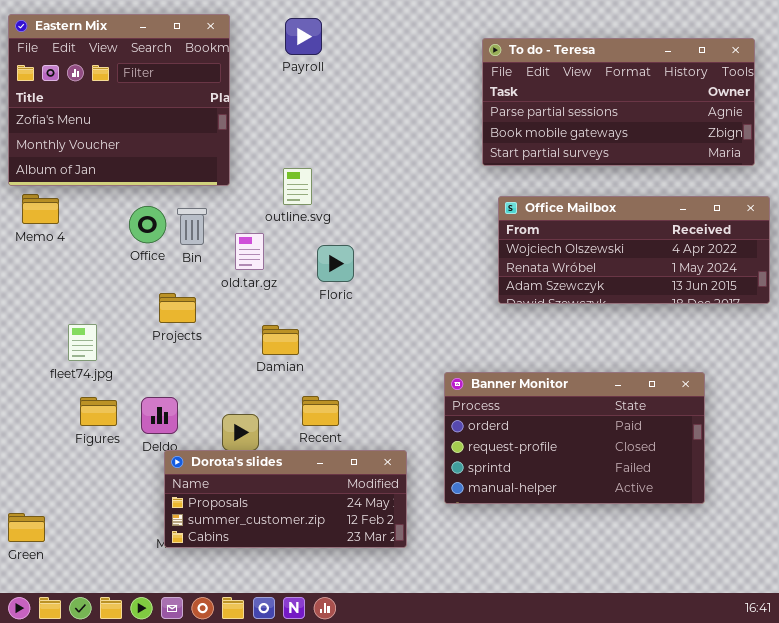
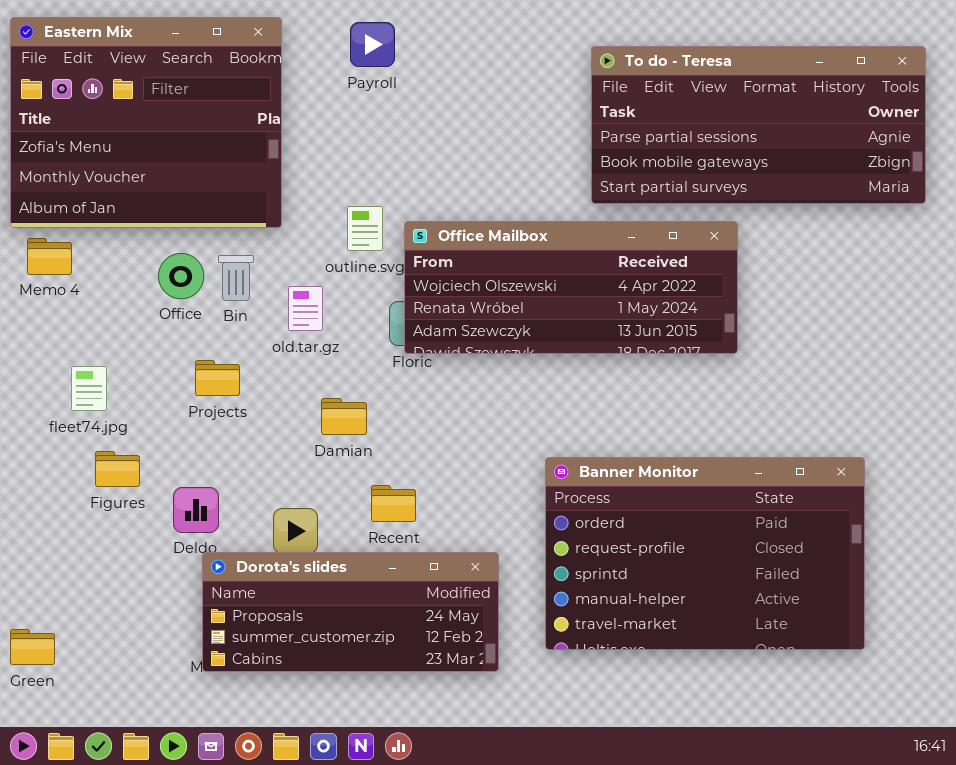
Office Mailbox: [498,196,770,304] -> [404,221,738,354], moved
fleet74.jpg: [68,324,97,361] -> [71,366,107,411], moved
Banner Monitor: [444,372,705,504] -> [545,457,865,650], resized
Figures: [80,397,117,426] -> [95,451,140,487], moved

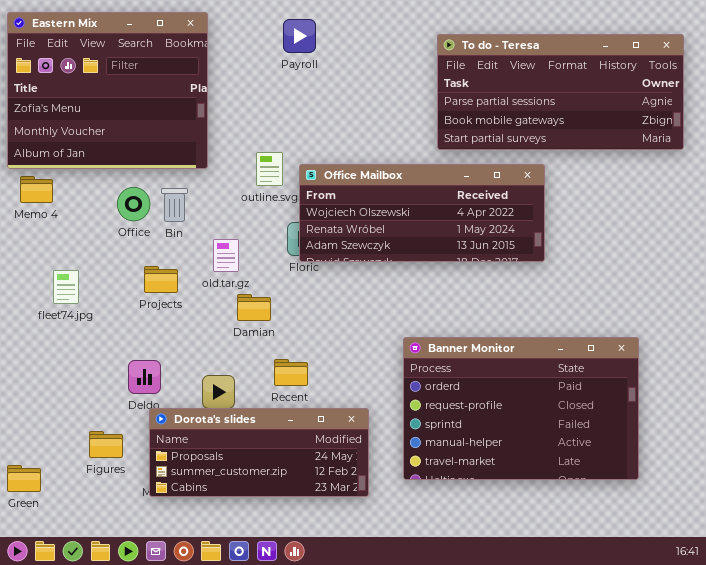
Payroll: [350,22,395,67] -> [283,19,316,53], moved
old.tar.gz: [288,286,323,331] -> [213,239,239,272], moved
Figures: [95,451,140,487] -> [89,431,123,458], moved

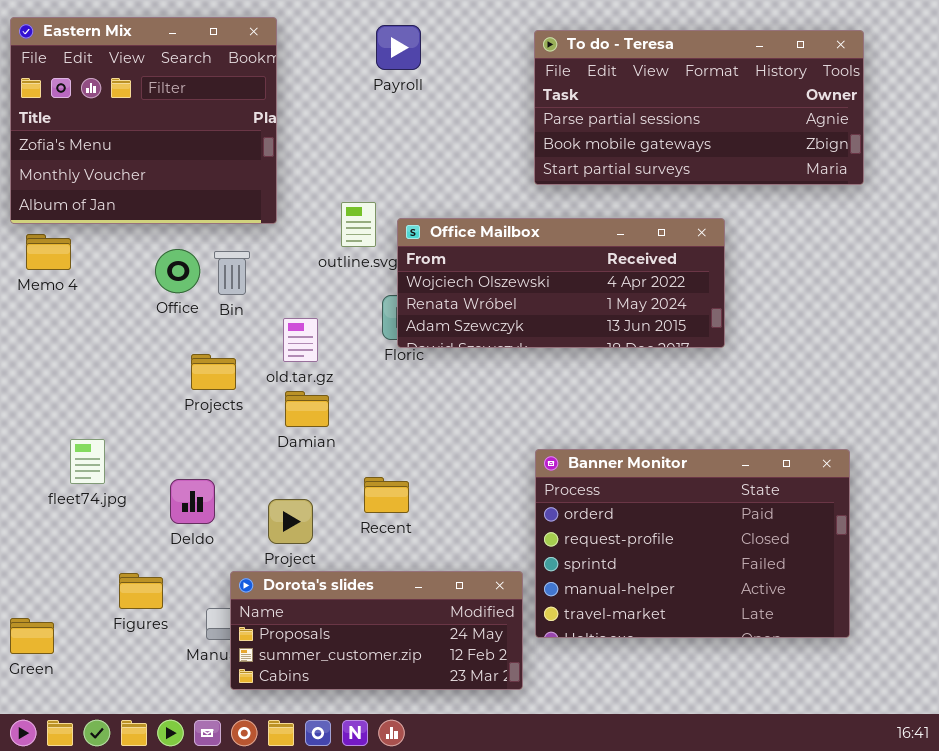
To do - Teresa: [437,34,684,150] -> [534,30,864,185], moved
fleet74.jpg: [53,270,79,304] -> [70,439,105,484], moved
Damian: [237,294,271,321] -> [285,391,329,427], moved
Dorota's slides: [149,408,369,497] -> [230,571,523,690], moved

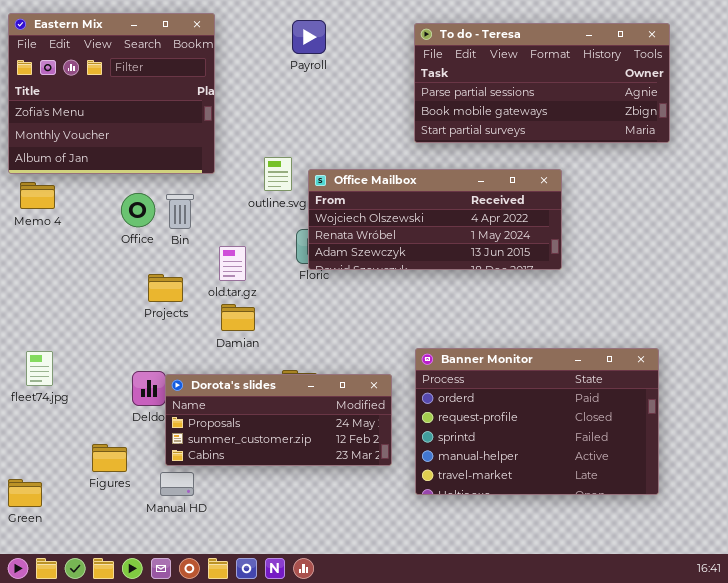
fleet74.jpg: [70,439,105,484] -> [26,351,53,386], moved
Dorota's slides: [230,571,523,690] -> [165,374,392,466], moved

